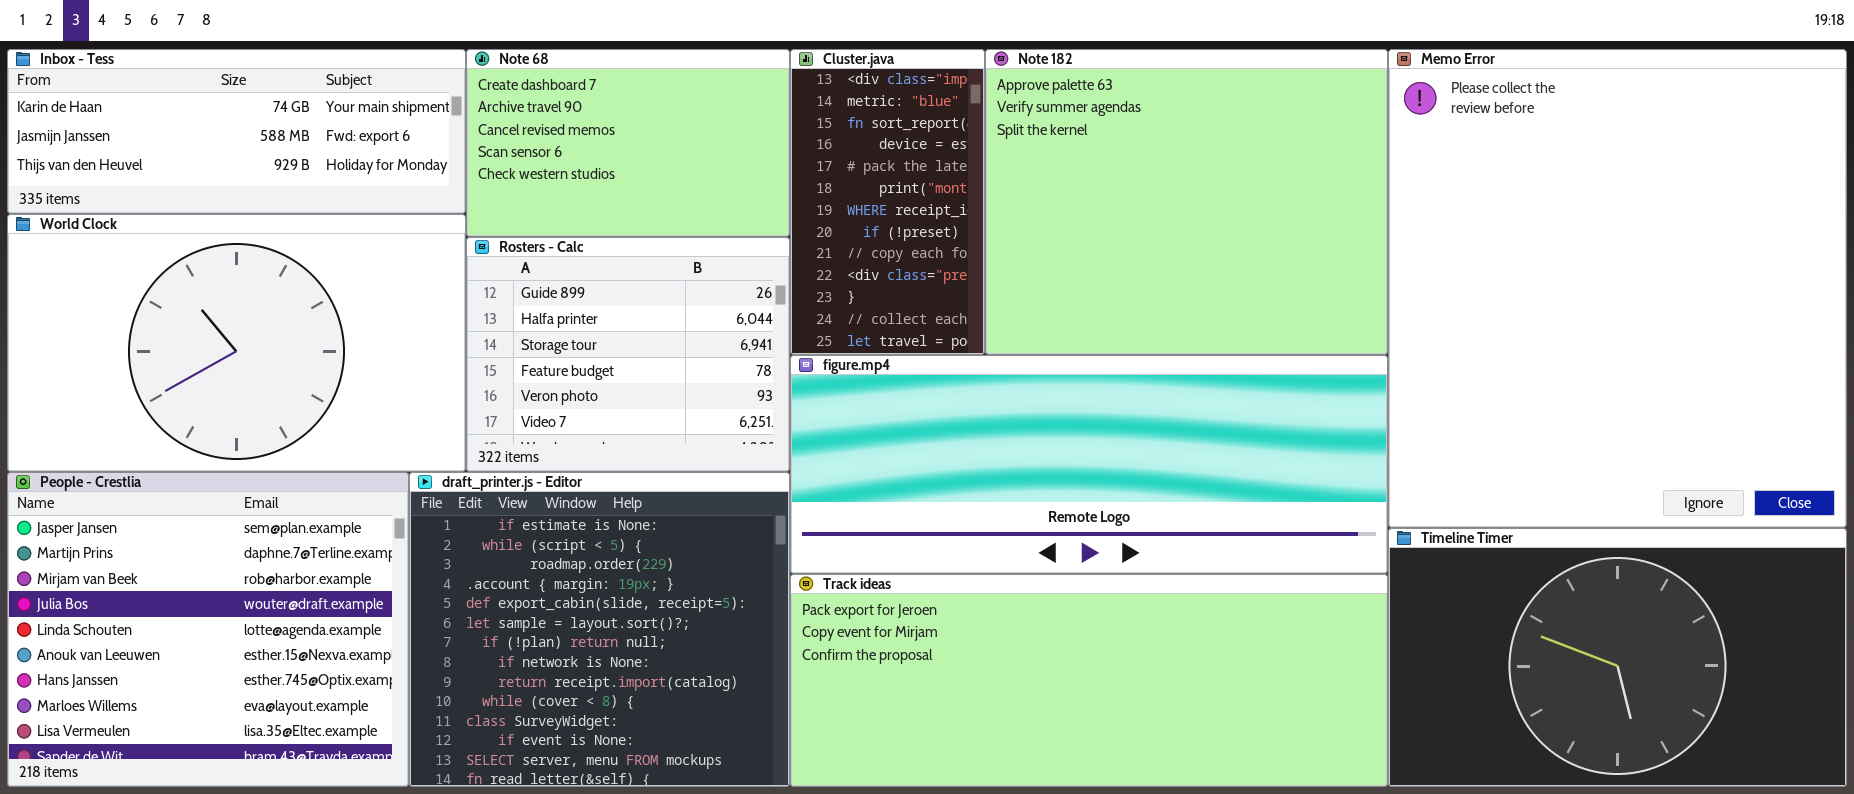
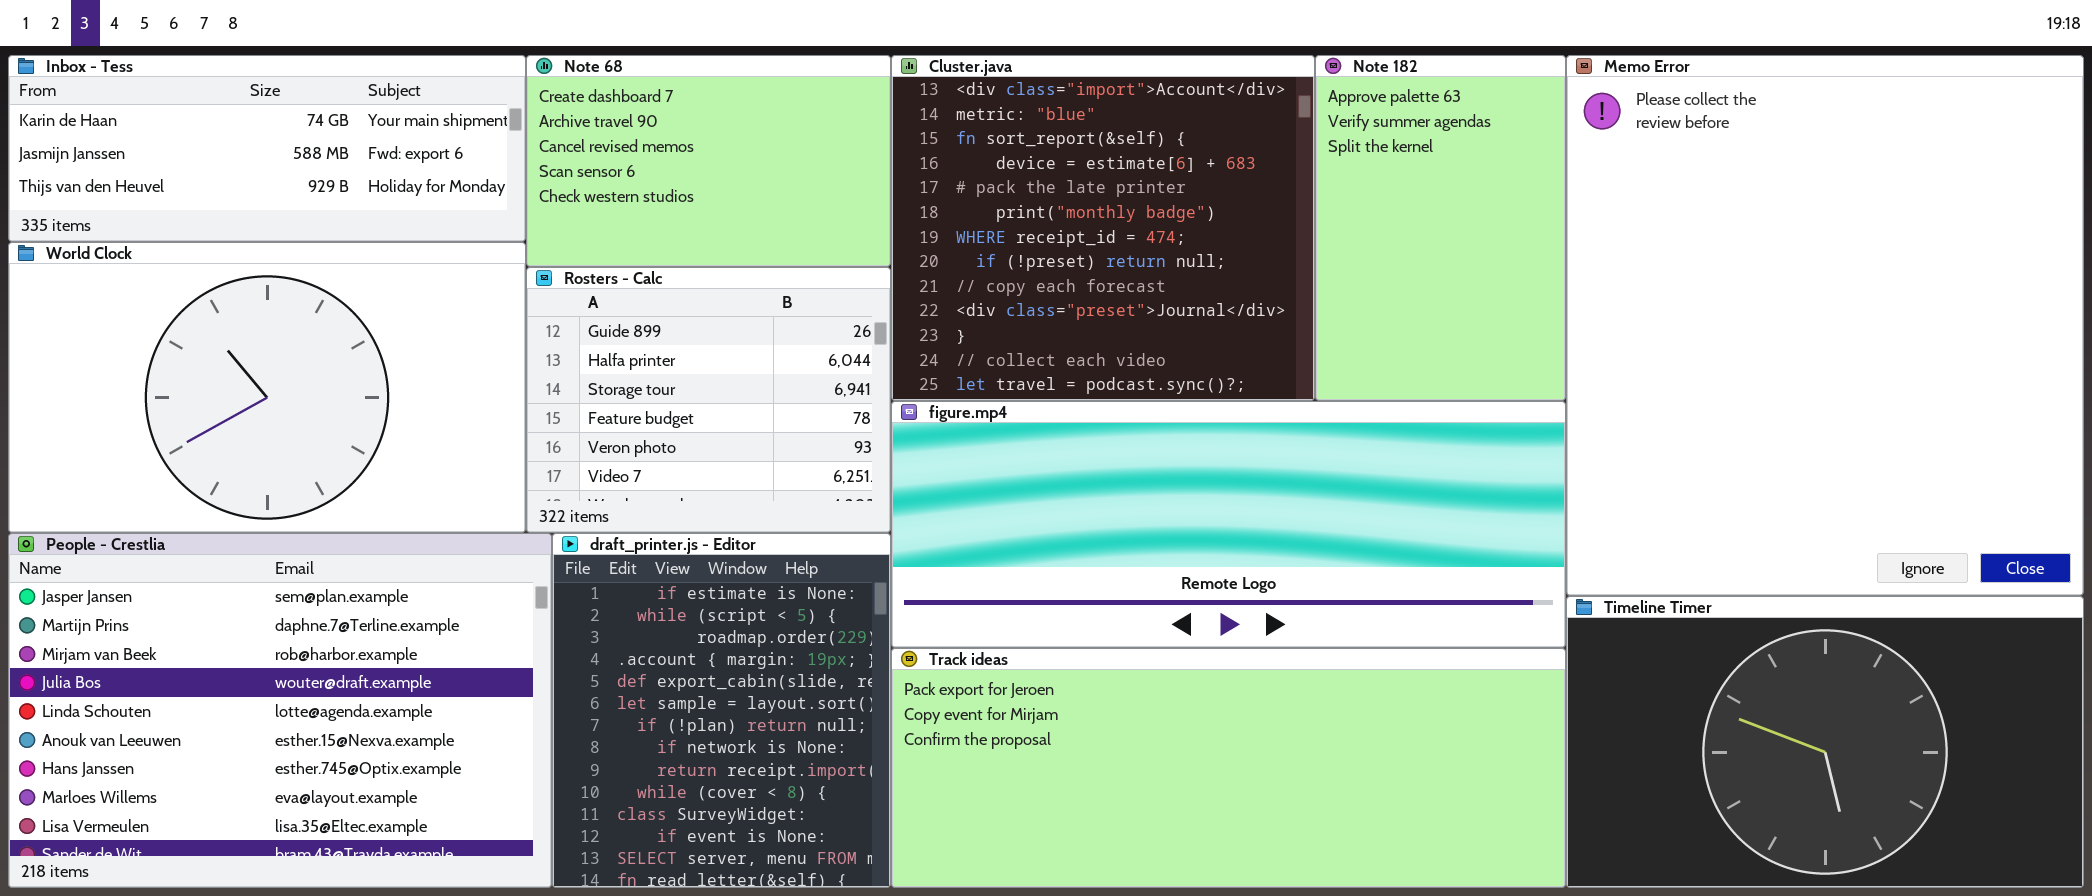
Cluster.java: [790,49,985,355] -> [891,55,1315,401], resized
Note 182: [985,49,1388,355] -> [1315,55,1566,401], resized
People - Crestlia: [7,472,409,787] -> [8,533,552,888], resized
draft_printer.js - Editor: [409,472,790,787] -> [552,533,891,888], resized

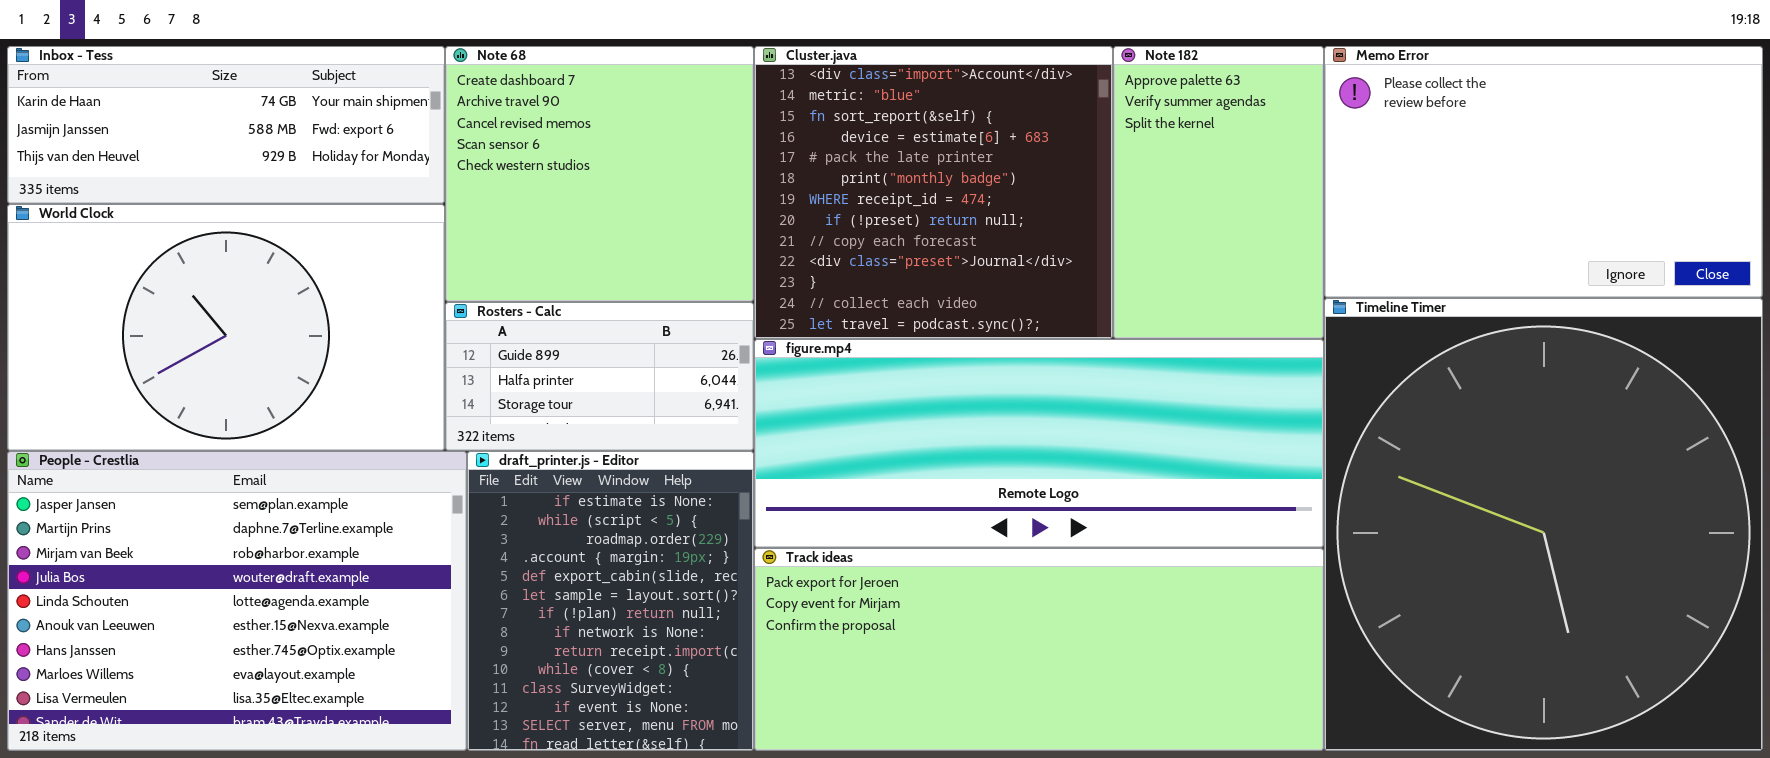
Note 68: [526,55,891,267] -> [445,46,754,302], resized
Memo Error: [1566,55,2084,596] -> [1324,46,1763,298], resized
Rosters - Calc: [526,267,891,533] -> [445,302,754,451], resized
Timeline Timer: [1566,596,2084,888] -> [1324,298,1763,751], resized

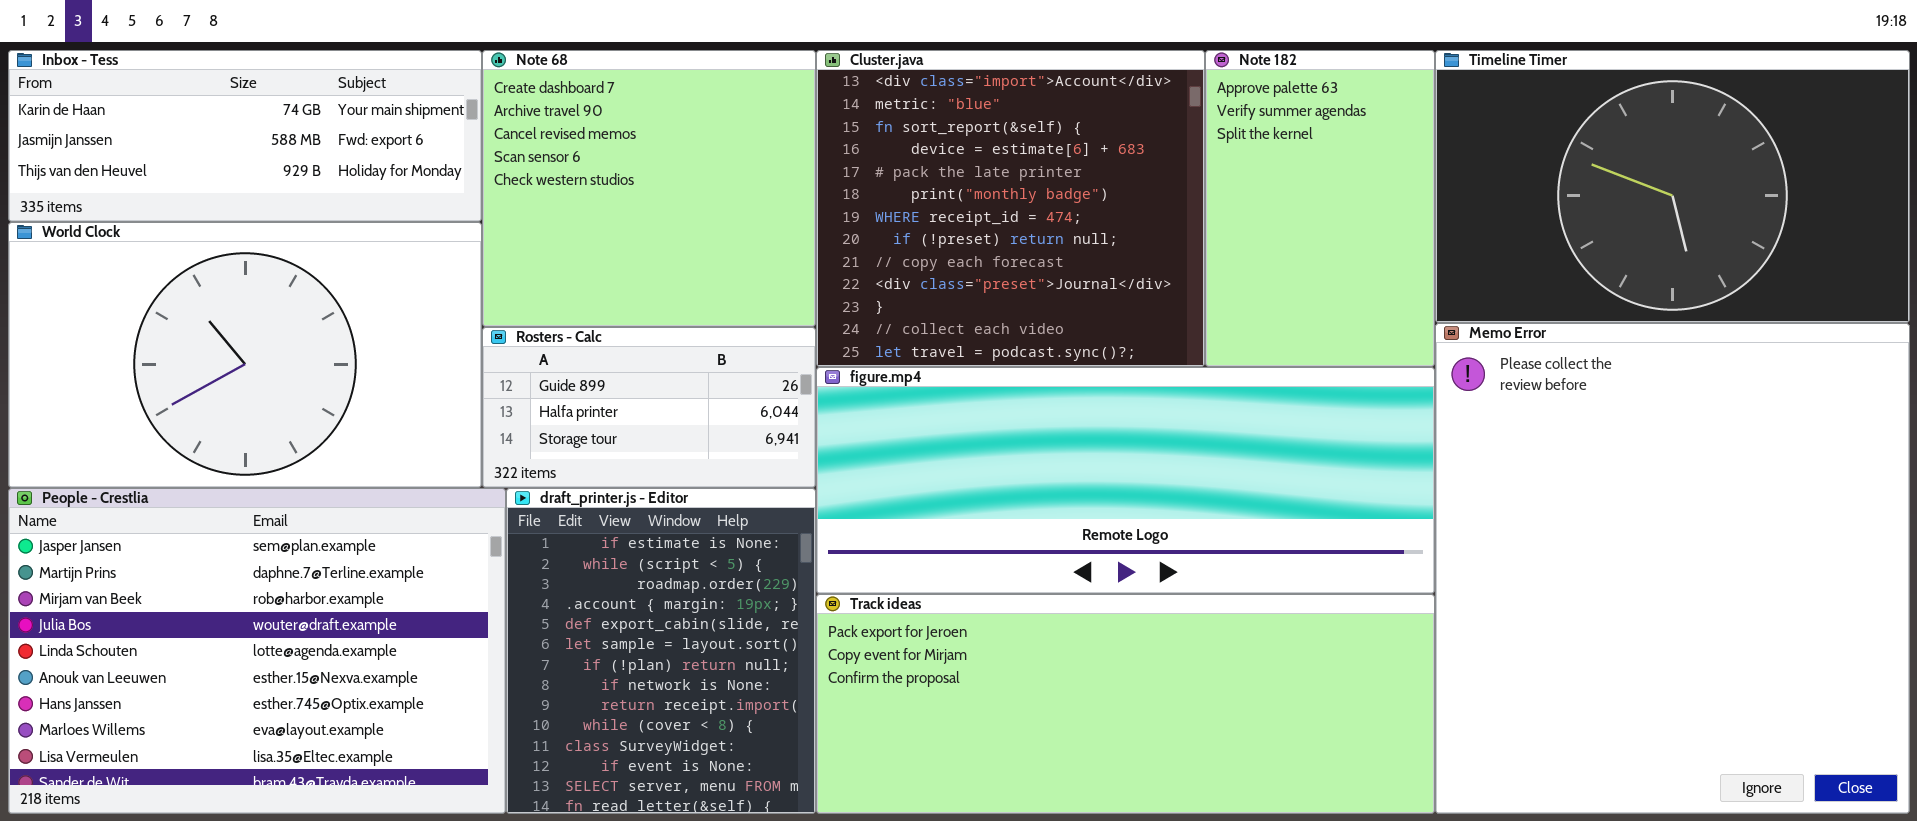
Memo Error: [1324,46,1763,298] -> [1435,323,1910,814], moved, resized
Timeline Timer: [1324,298,1763,751] -> [1435,50,1910,323], moved, resized

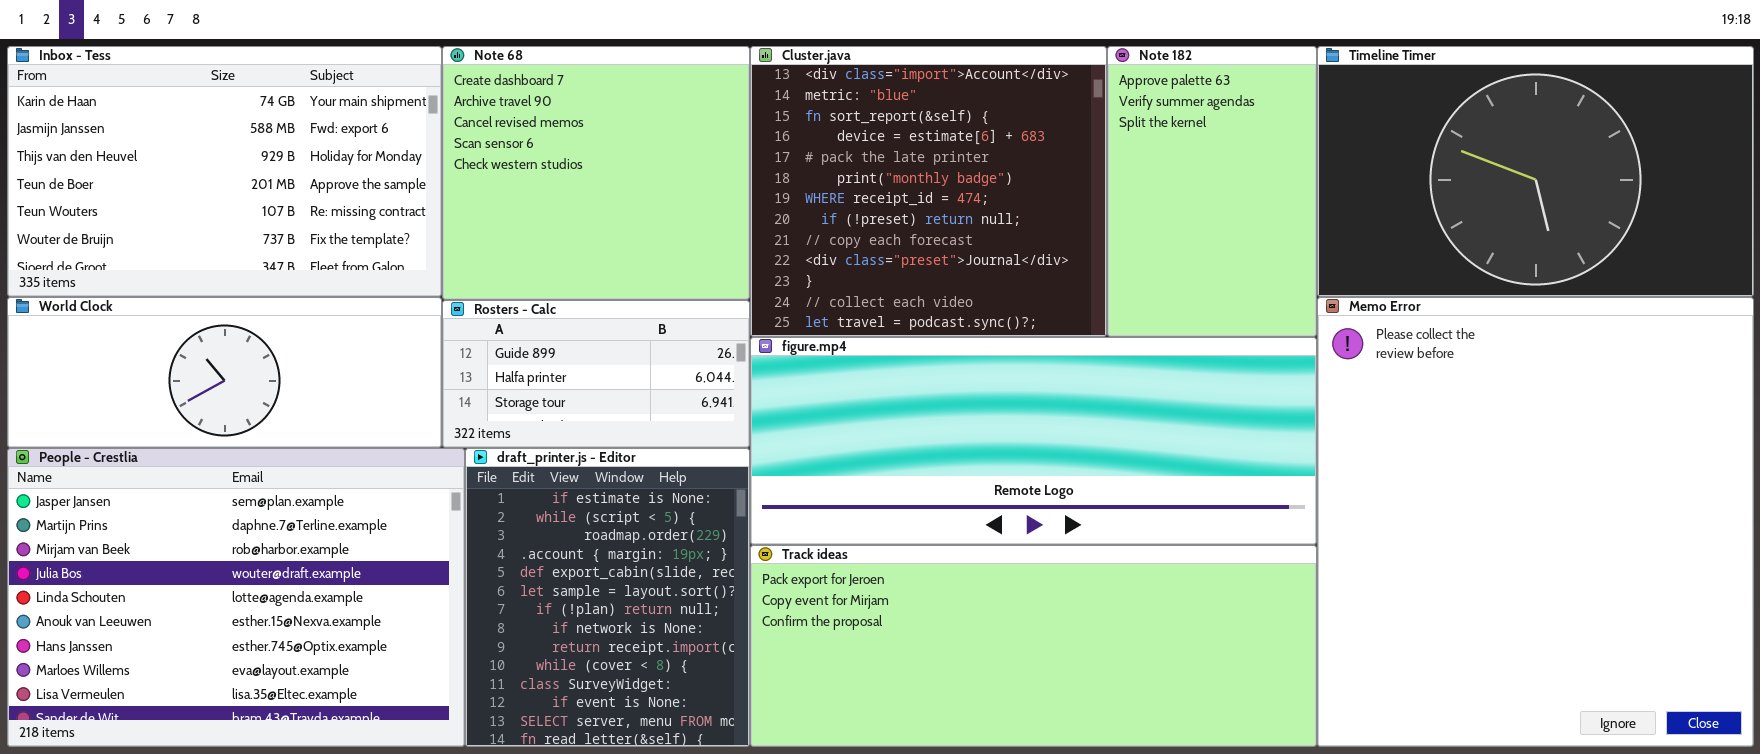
Inbox - Tess: [8,50,482,222] -> [7,46,442,297], resized
World Clock: [8,222,482,488] -> [7,297,442,448], resized

